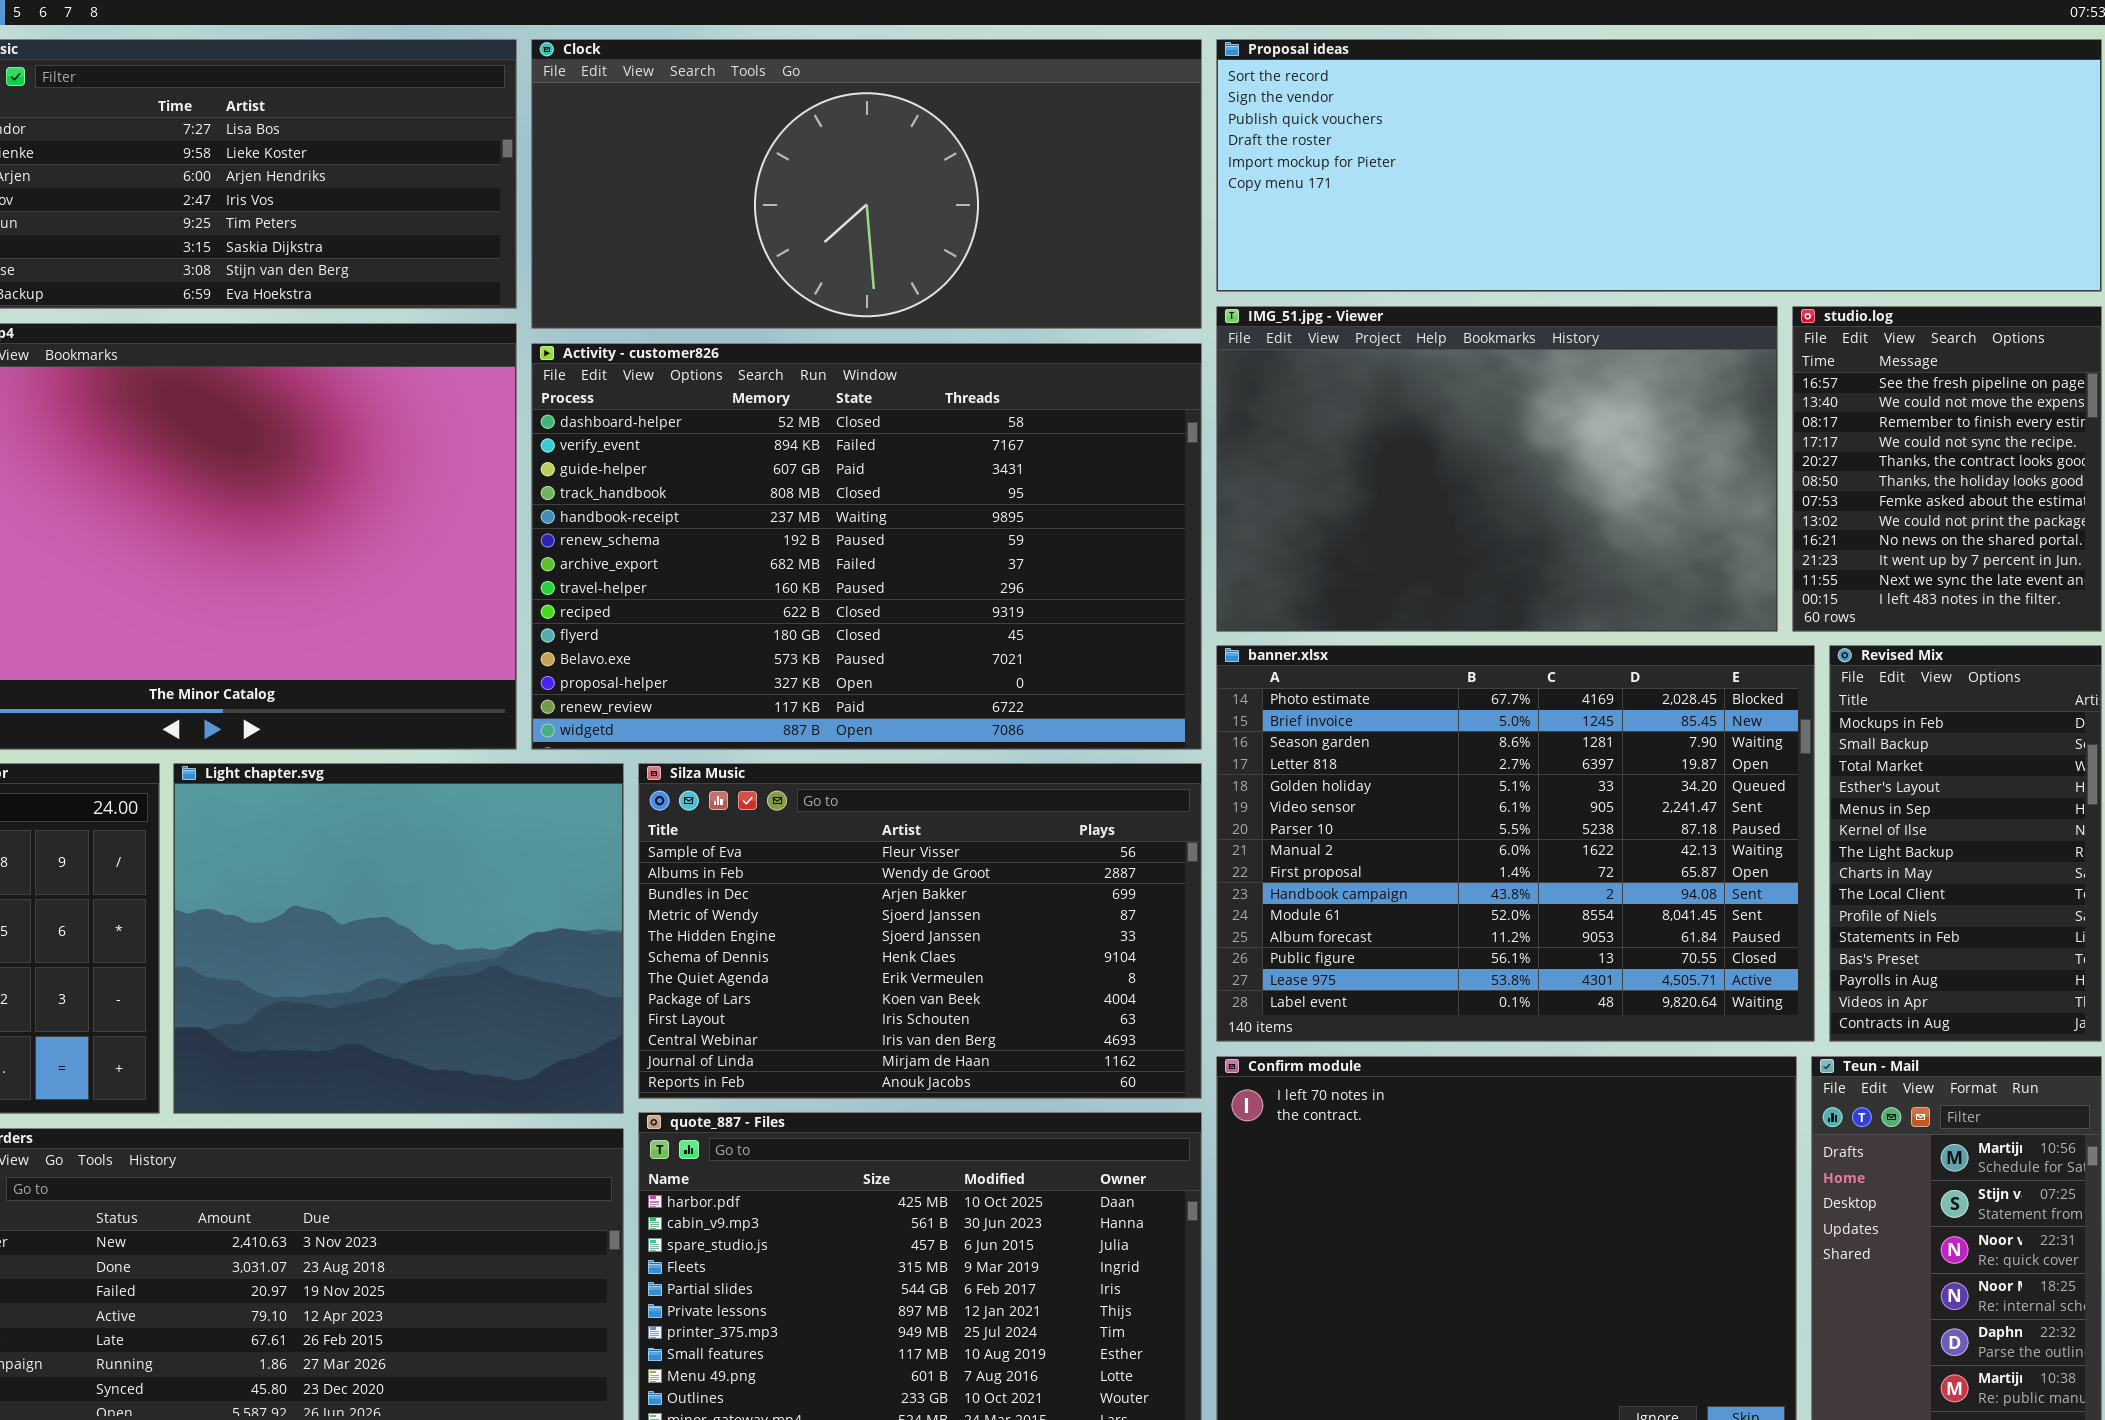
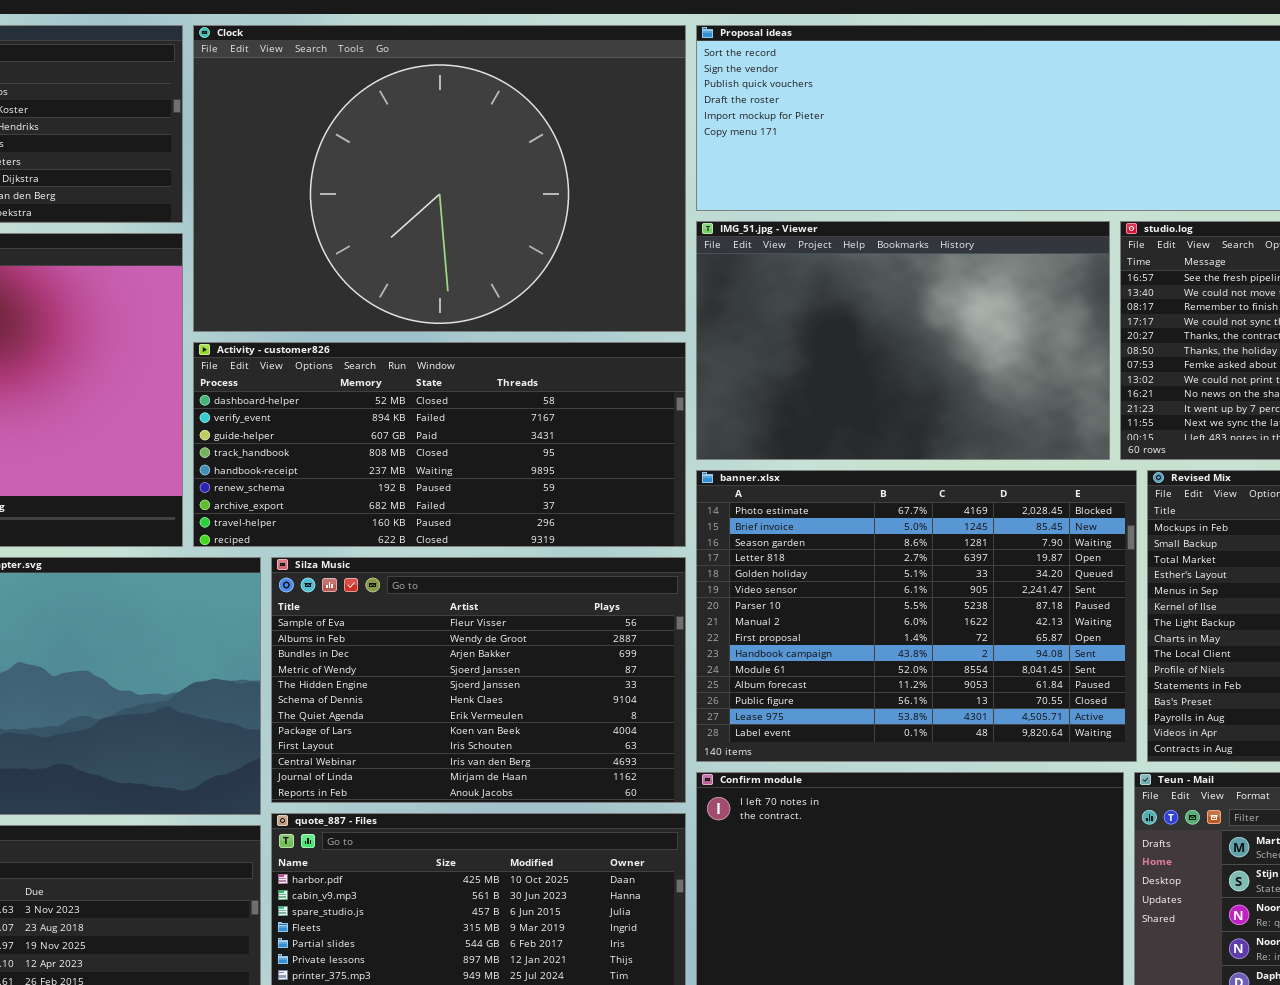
Clock: [531,39,1202,329] -> [193,25,686,332], resized
Activity - customer826: [531,343,1202,750] -> [193,342,686,547], resized

